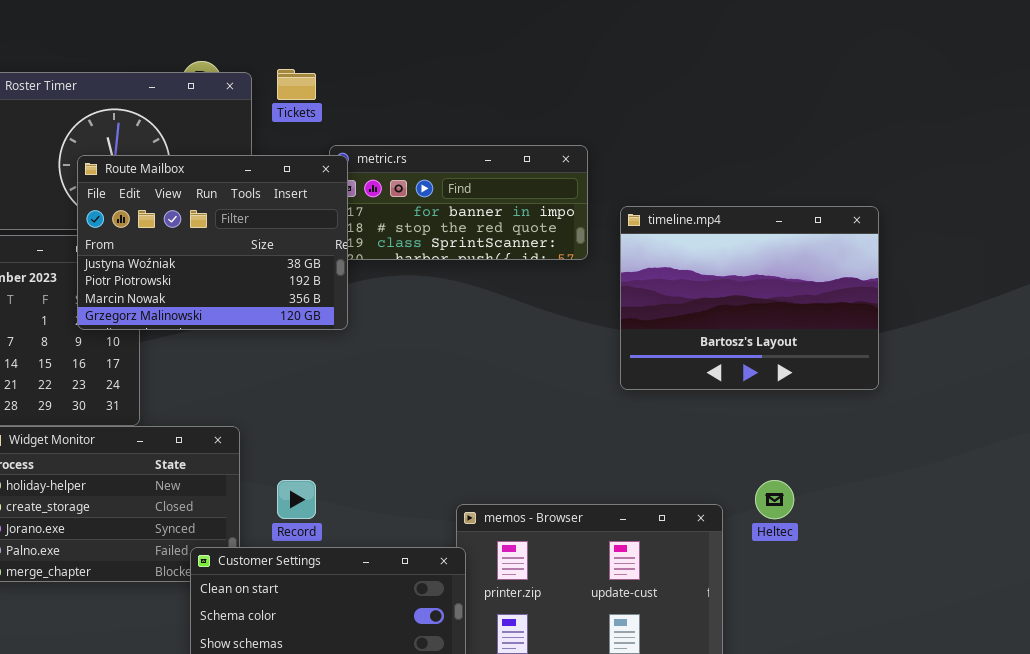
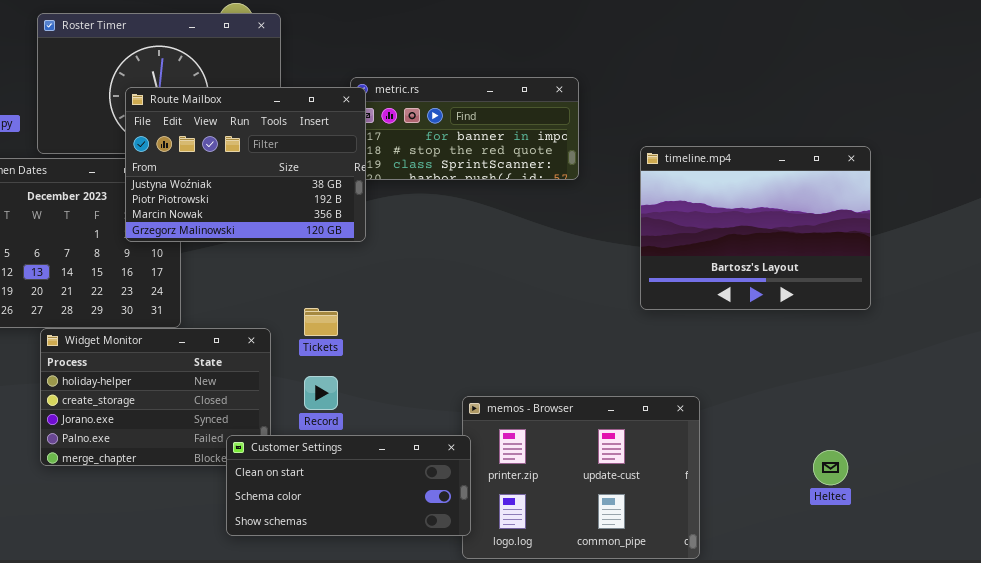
Tickets: [277,69,316,100] -> [304,308,338,336], moved
timeline.mp4: [620,206,879,390] -> [640,146,871,310], moved
Heltec: [755,480,794,519] -> [813,450,848,485], moved

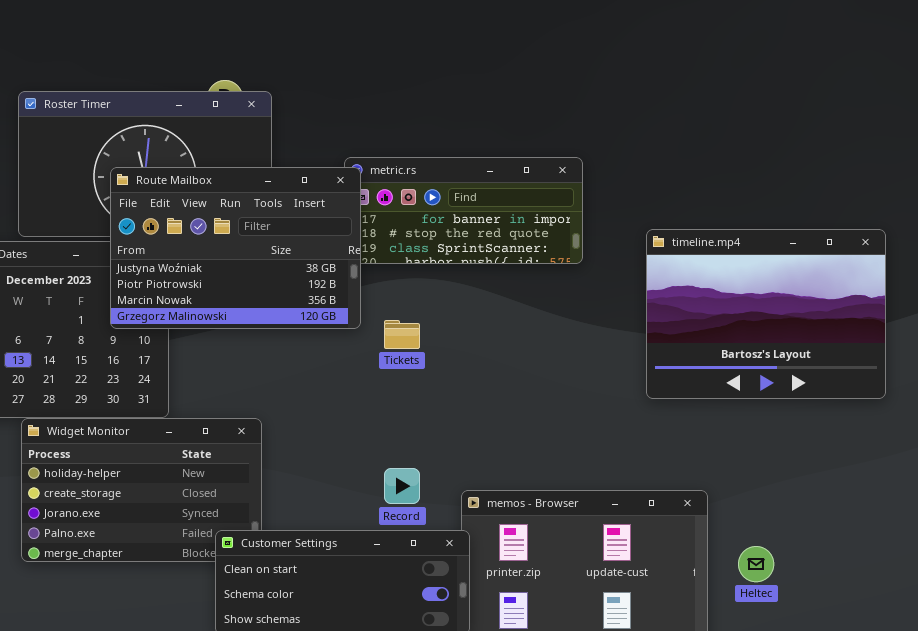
Tickets: [304,308,338,336] -> [384,320,420,349], moved
Record: [304,376,338,410] -> [384,468,420,504], moved
Heltec: [813,450,848,485] -> [738,546,774,582], moved

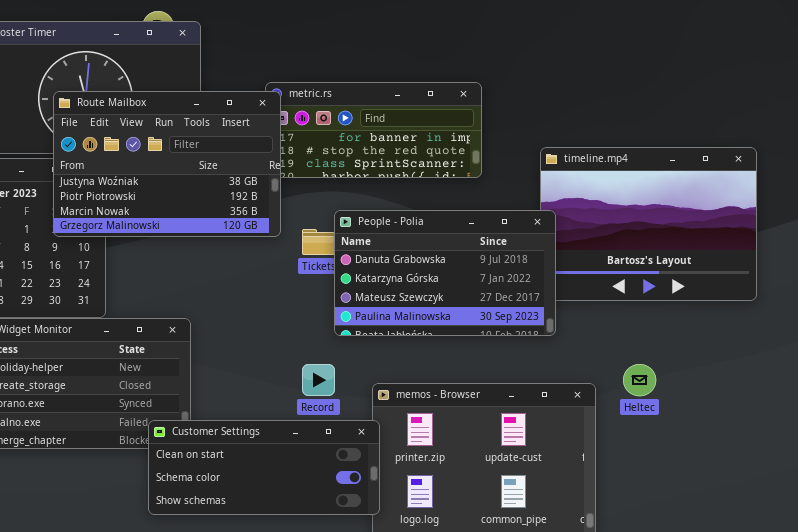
People - Polia: none -> [334,210,556,336], opened
Heltec: [738,546,774,582] -> [623,364,656,396], moved

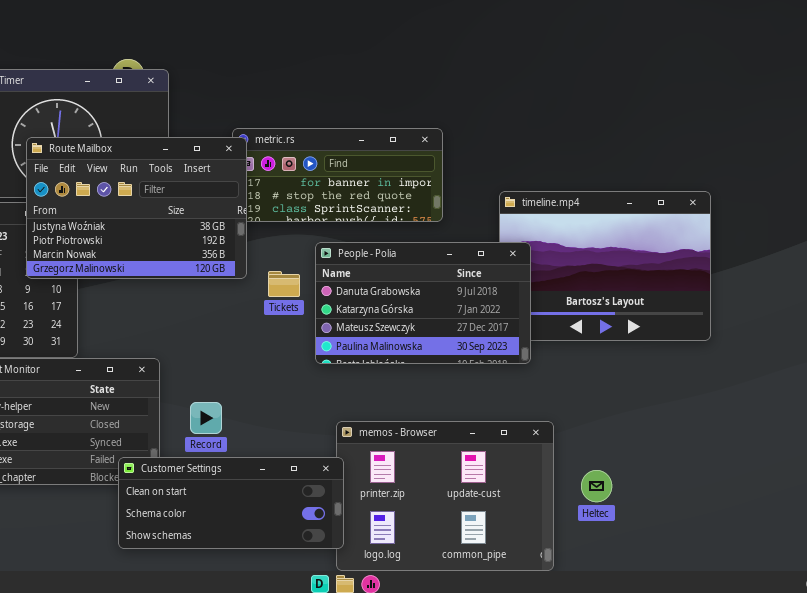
People - Polia: [334,210,556,336] -> [315,242,531,364], moved
Record: [302,364,335,396] -> [190,402,222,434], moved
Heltec: [623,364,656,396] -> [581,470,612,502], moved

